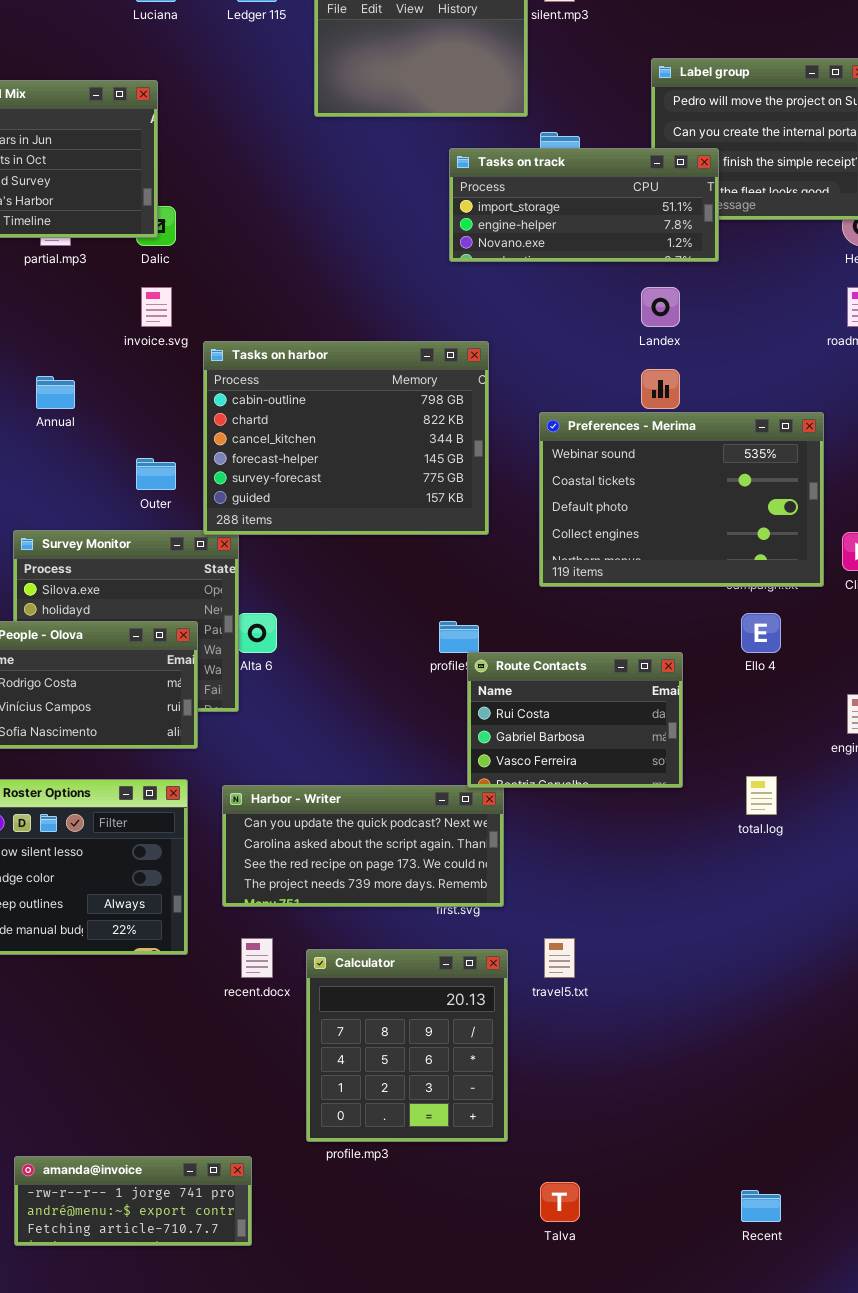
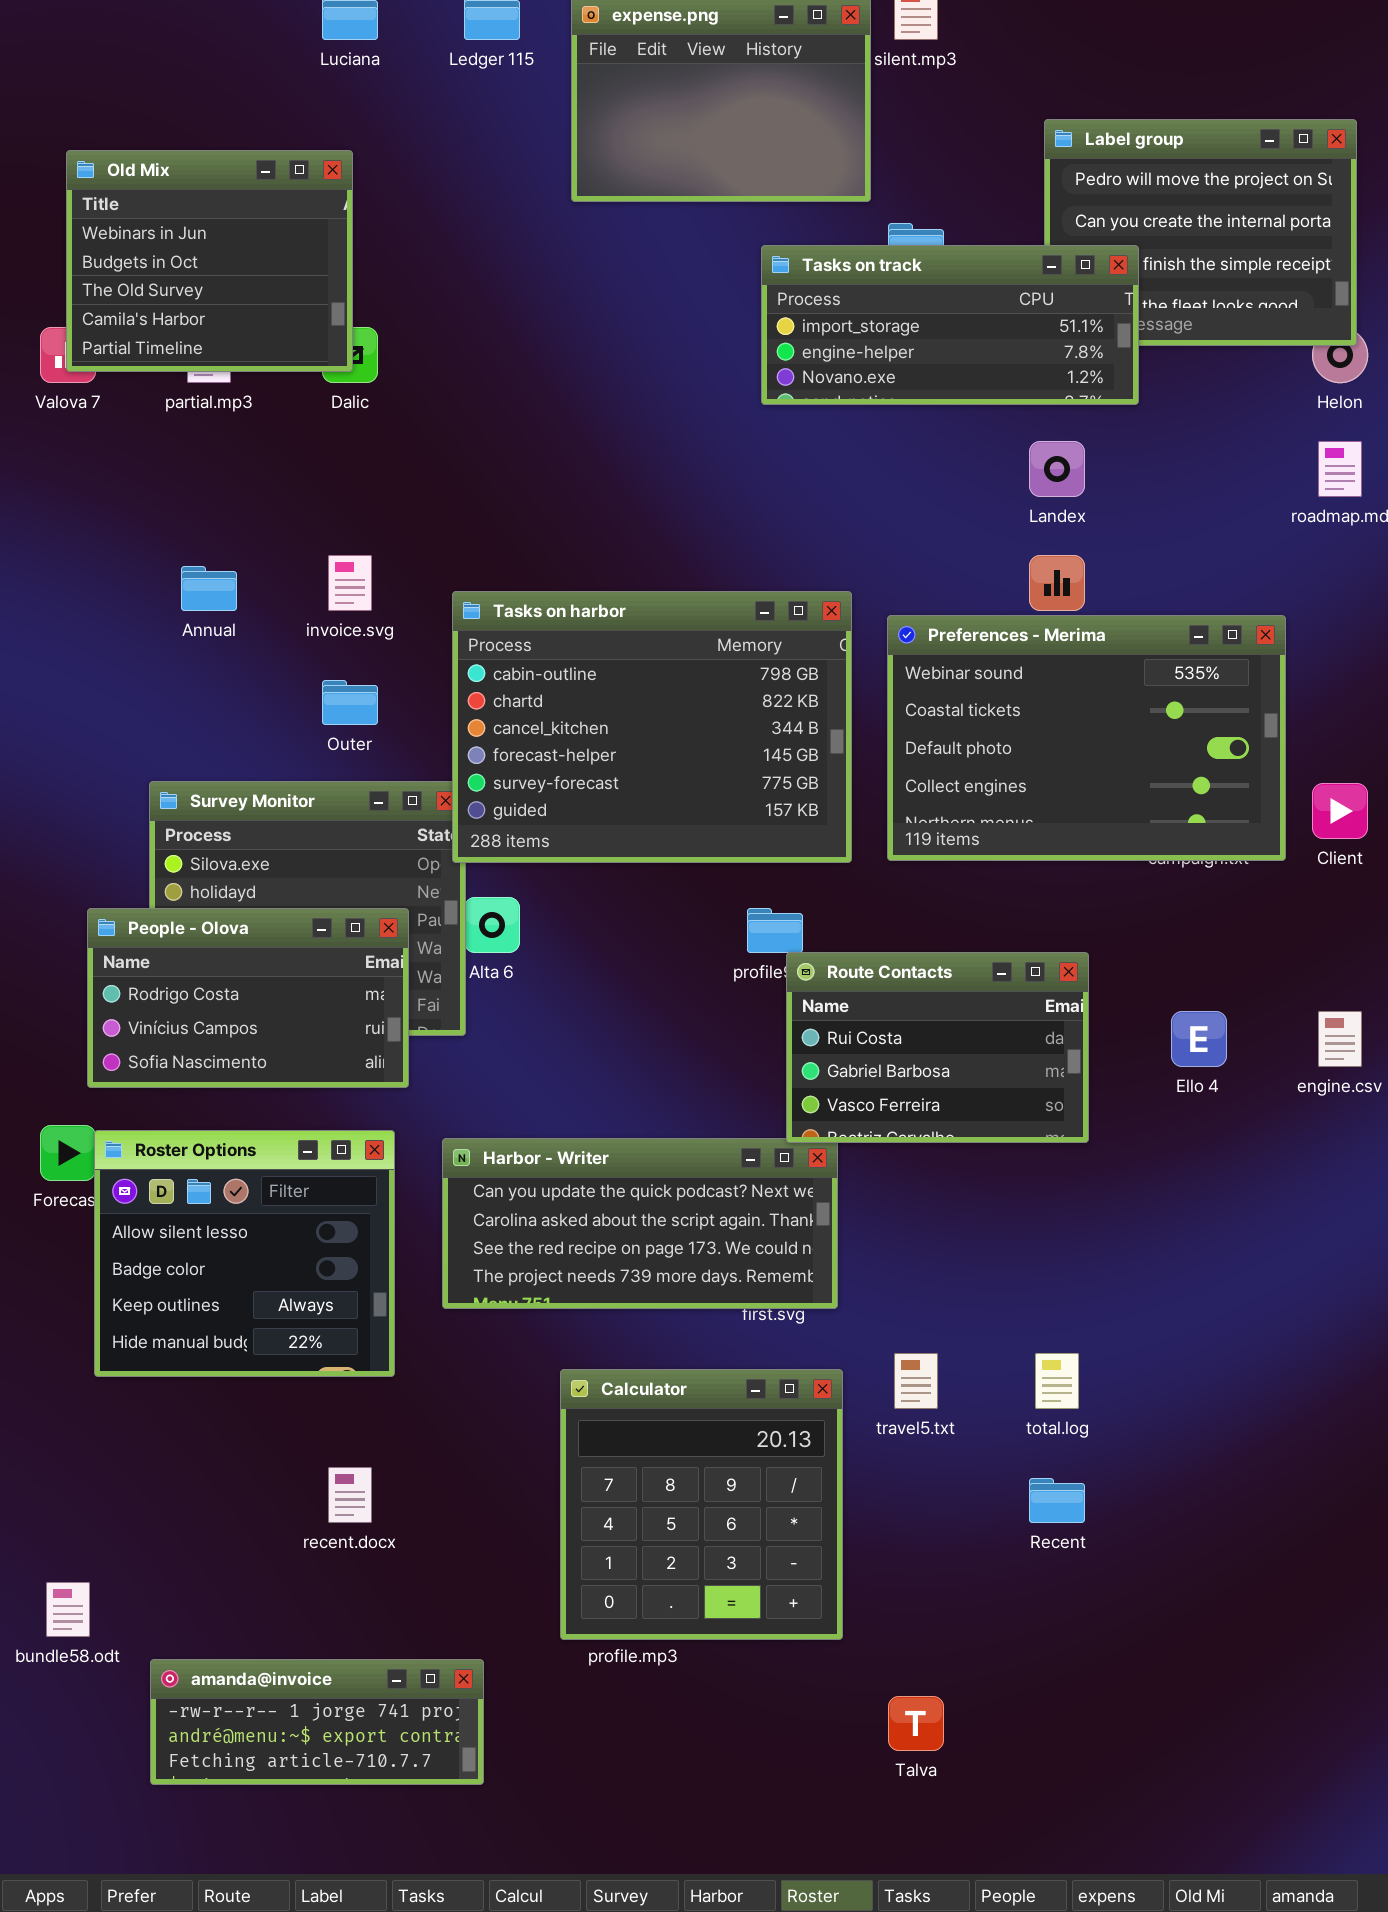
invoice.svg: [141,287,172,327] -> [328,555,372,611], moved
Tasks on harbor: [203,341,489,535] -> [452,591,852,863], moved
Ello 4: [741,613,781,653] -> [1171,1011,1227,1067], moved
total.log: [746,776,777,815] -> [1035,1353,1079,1409], moved
recent.docx: [241,938,273,978] -> [328,1467,372,1523], moved
Recent: [741,1190,781,1222] -> [1029,1478,1085,1523], moved

